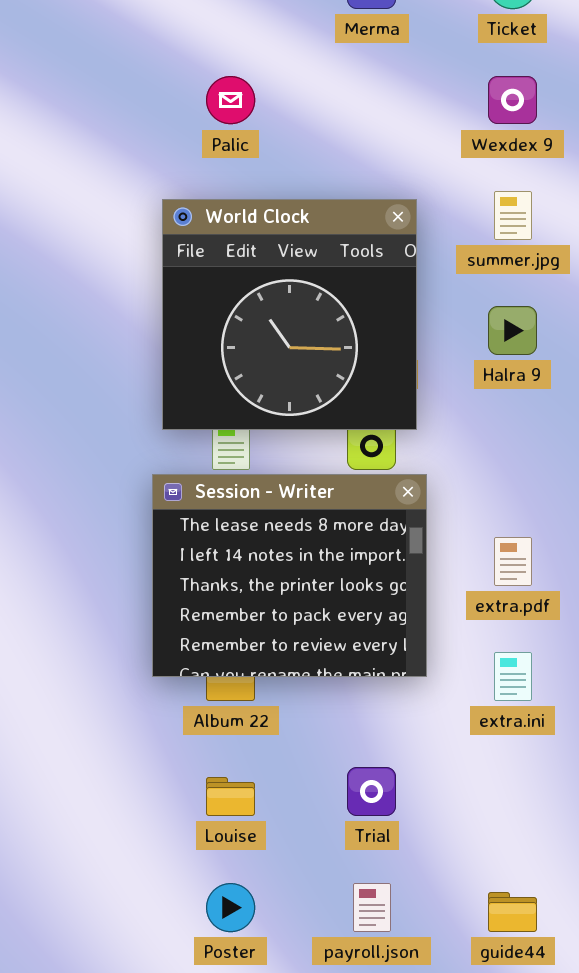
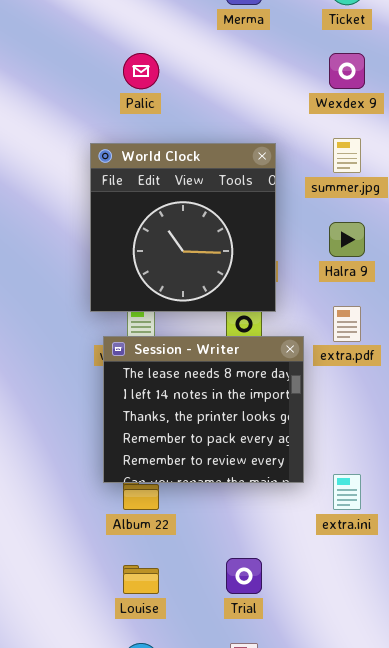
Session - Writer: [152,474,427,677] -> [103,336,304,483], moved
extra.pdf: [494,537,532,586] -> [333,306,361,342], moved

